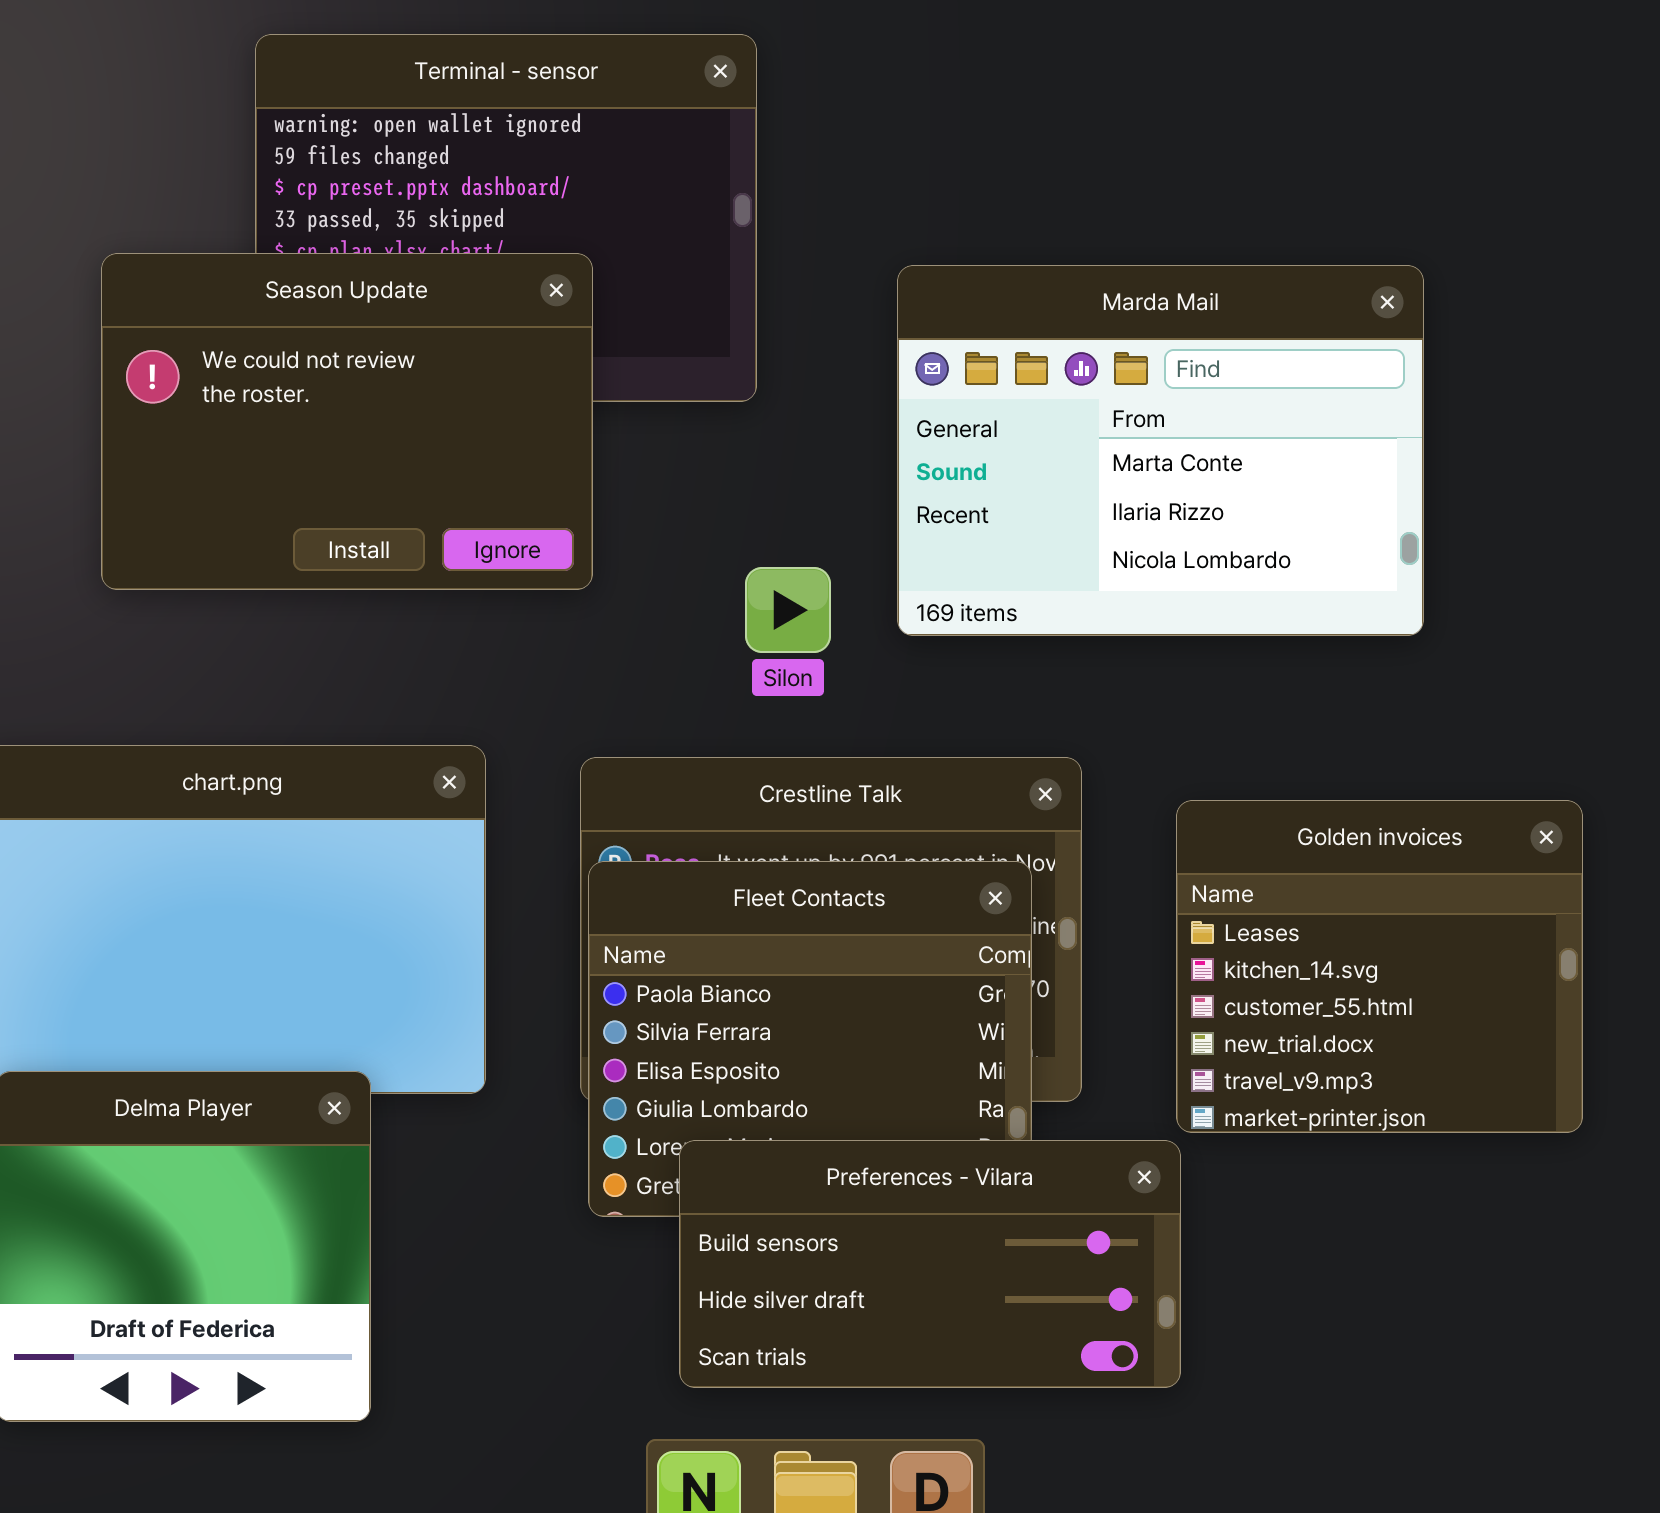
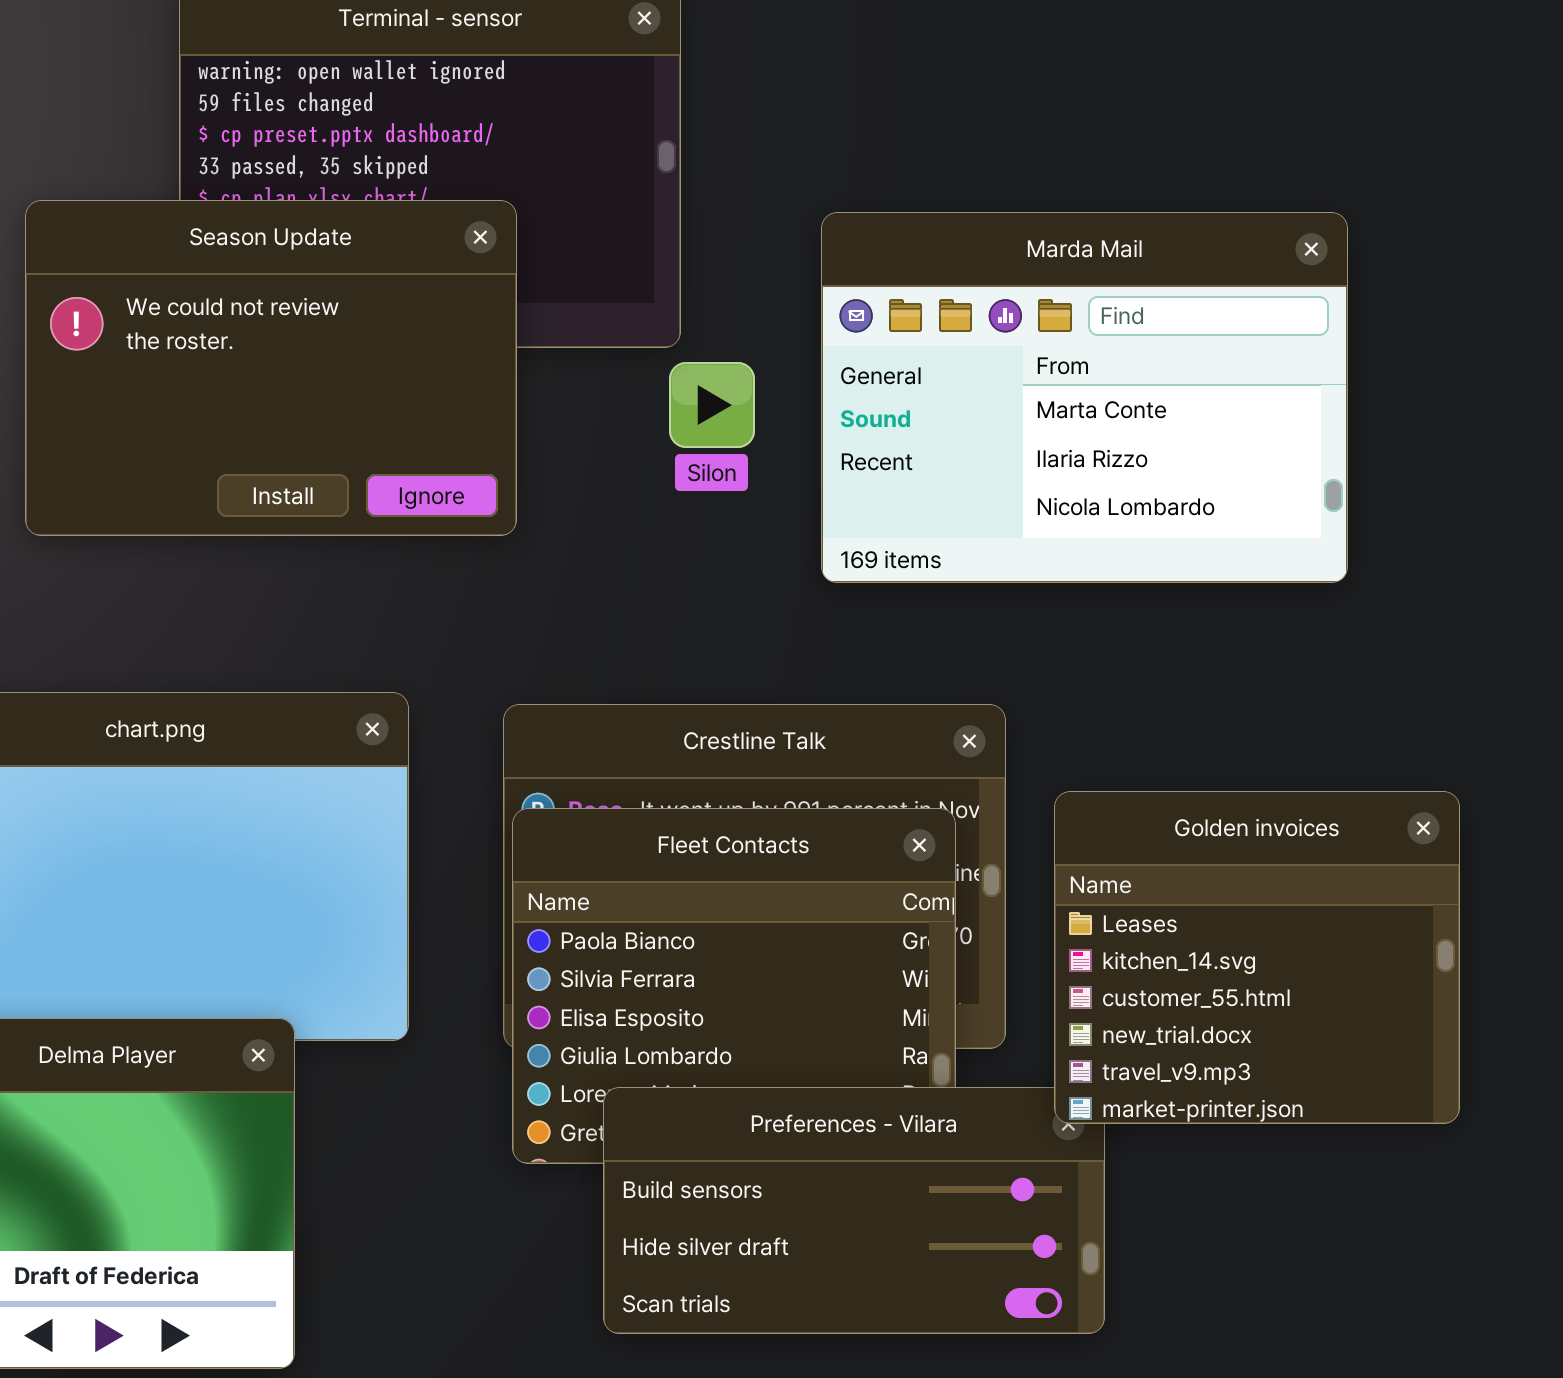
Silon: [745,567,831,653] -> [669,362,755,448], moved
Golden invoices: [1176,800,1583,1133] -> [1054,791,1460,1124], moved

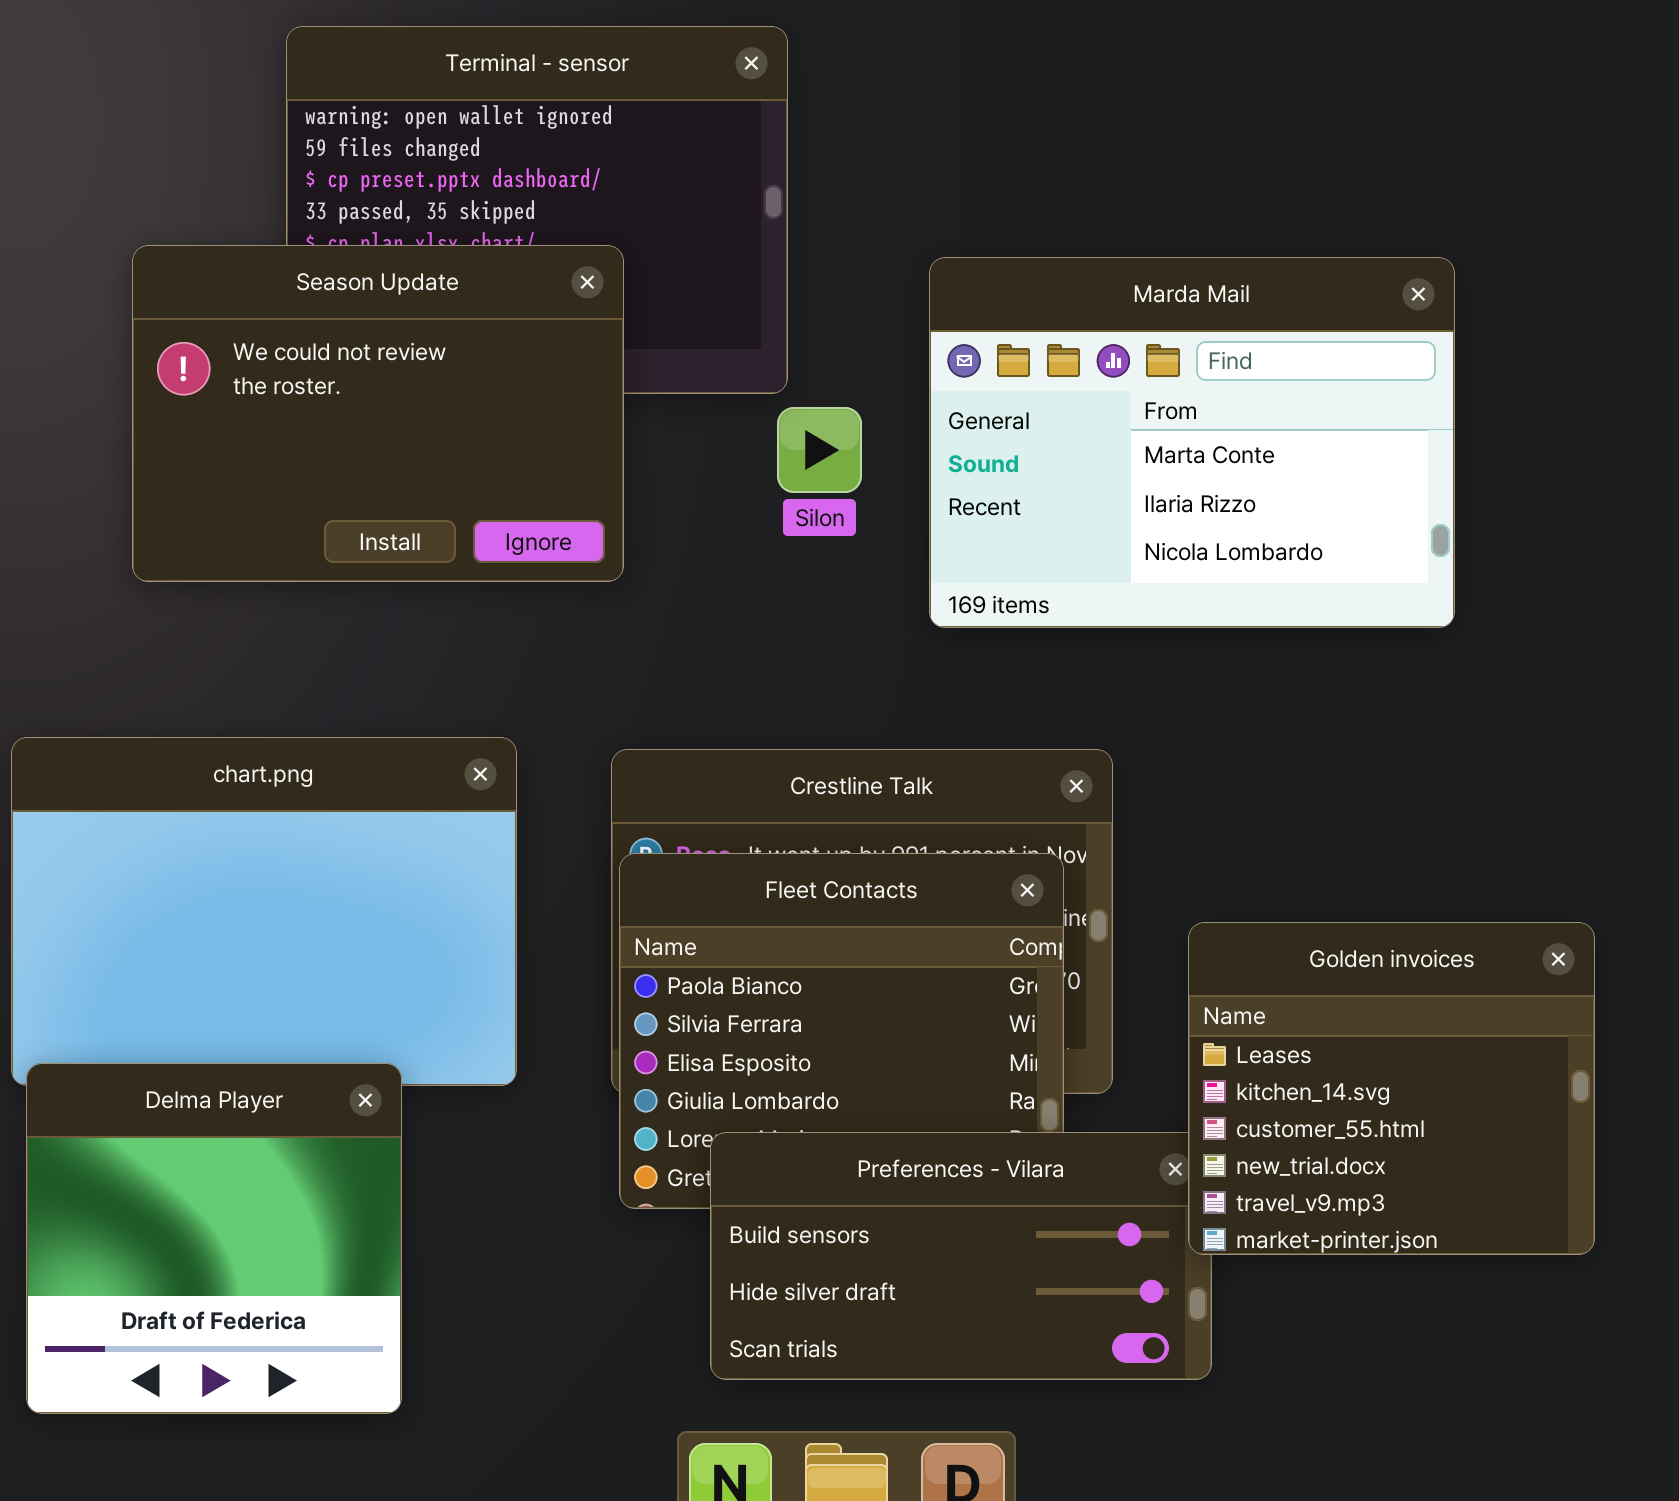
Golden invoices: [1054,791,1460,1124] -> [1188,922,1595,1255], moved

